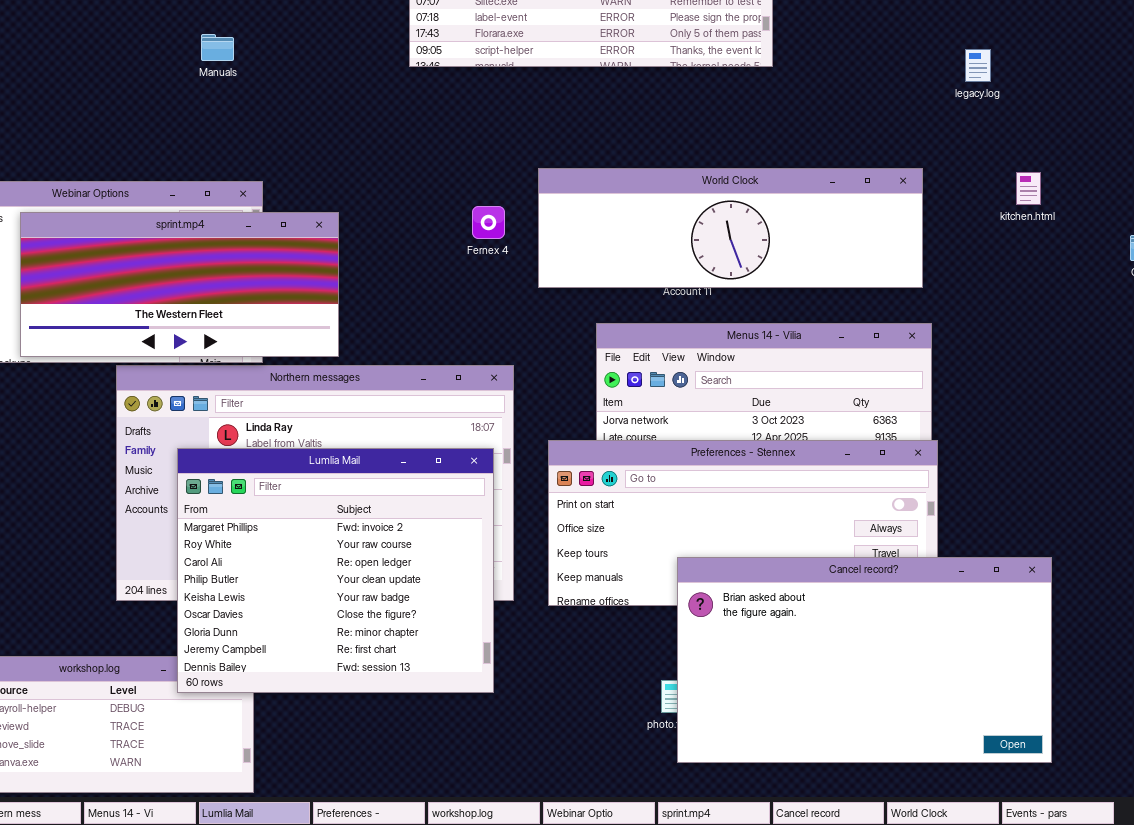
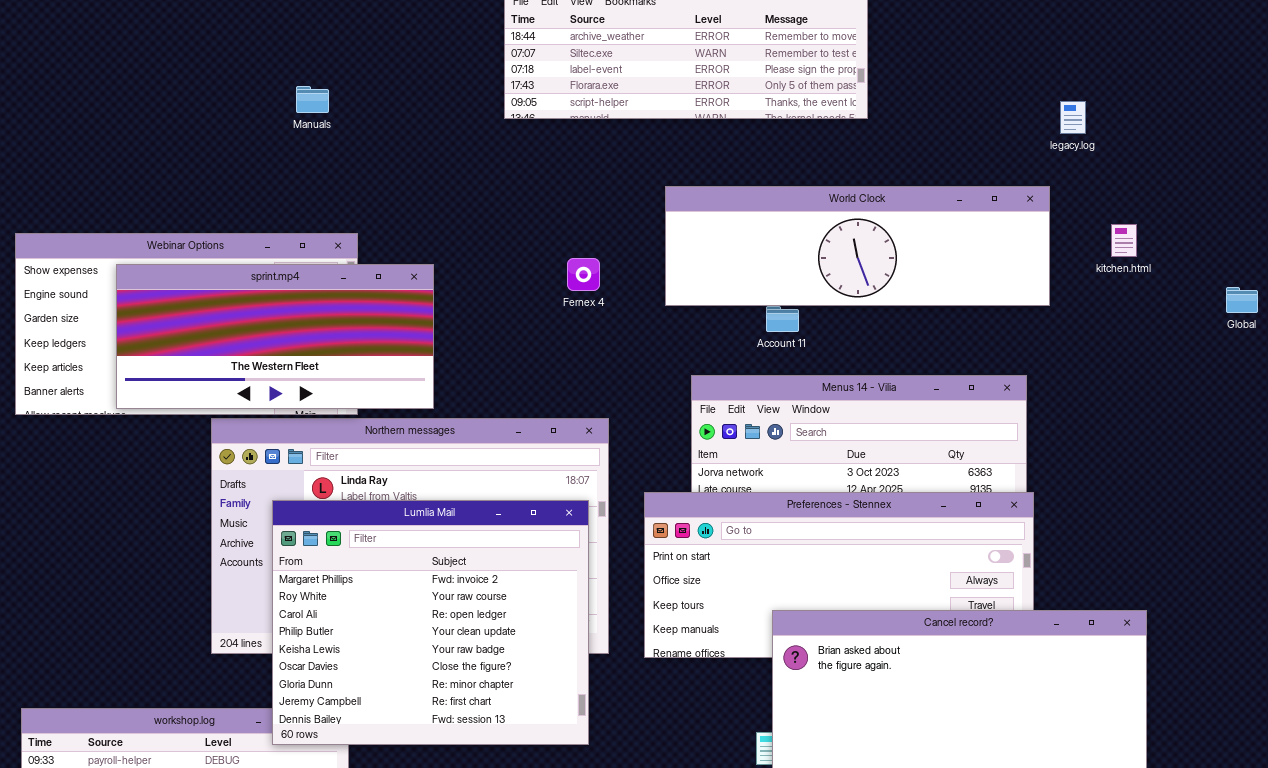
World Clock: [538,168,923,288] -> [665,186,1050,306], moved

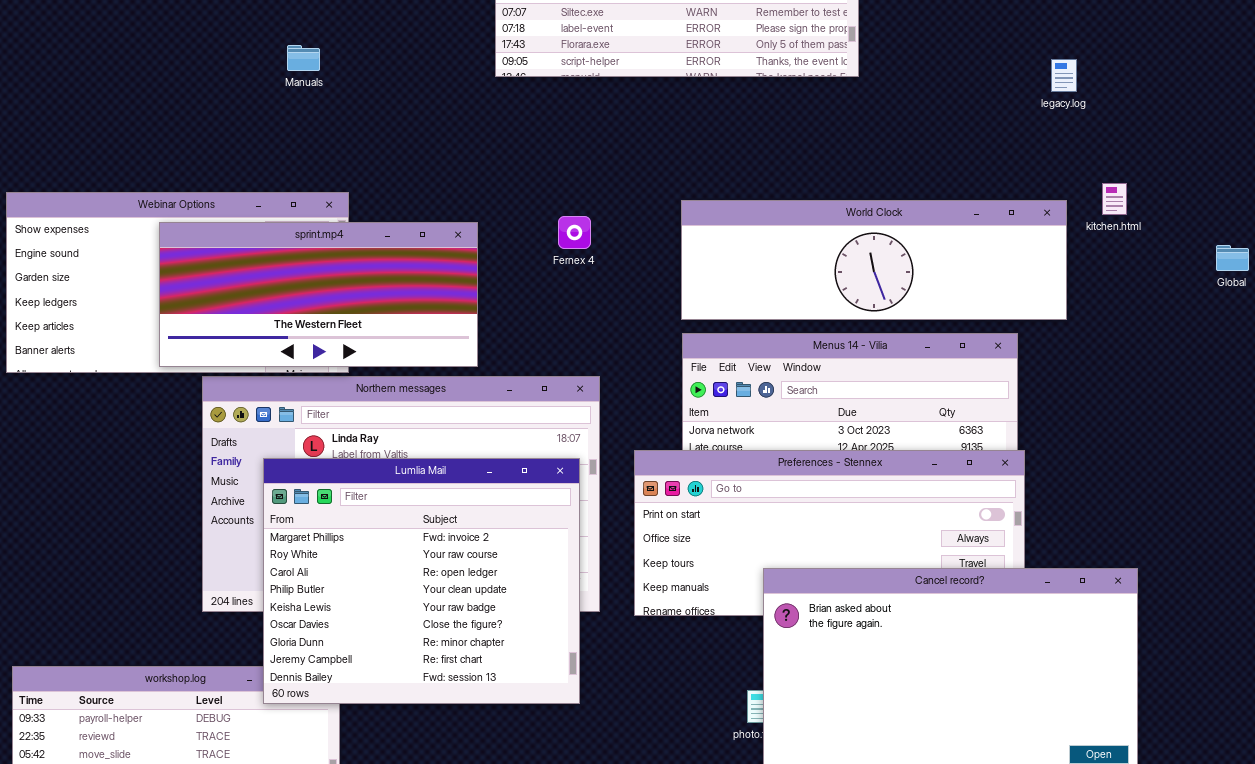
World Clock: [665,186,1050,306] -> [681,200,1067,320], moved
sprint.mp4: [116,264,434,409] -> [159,222,478,367], moved

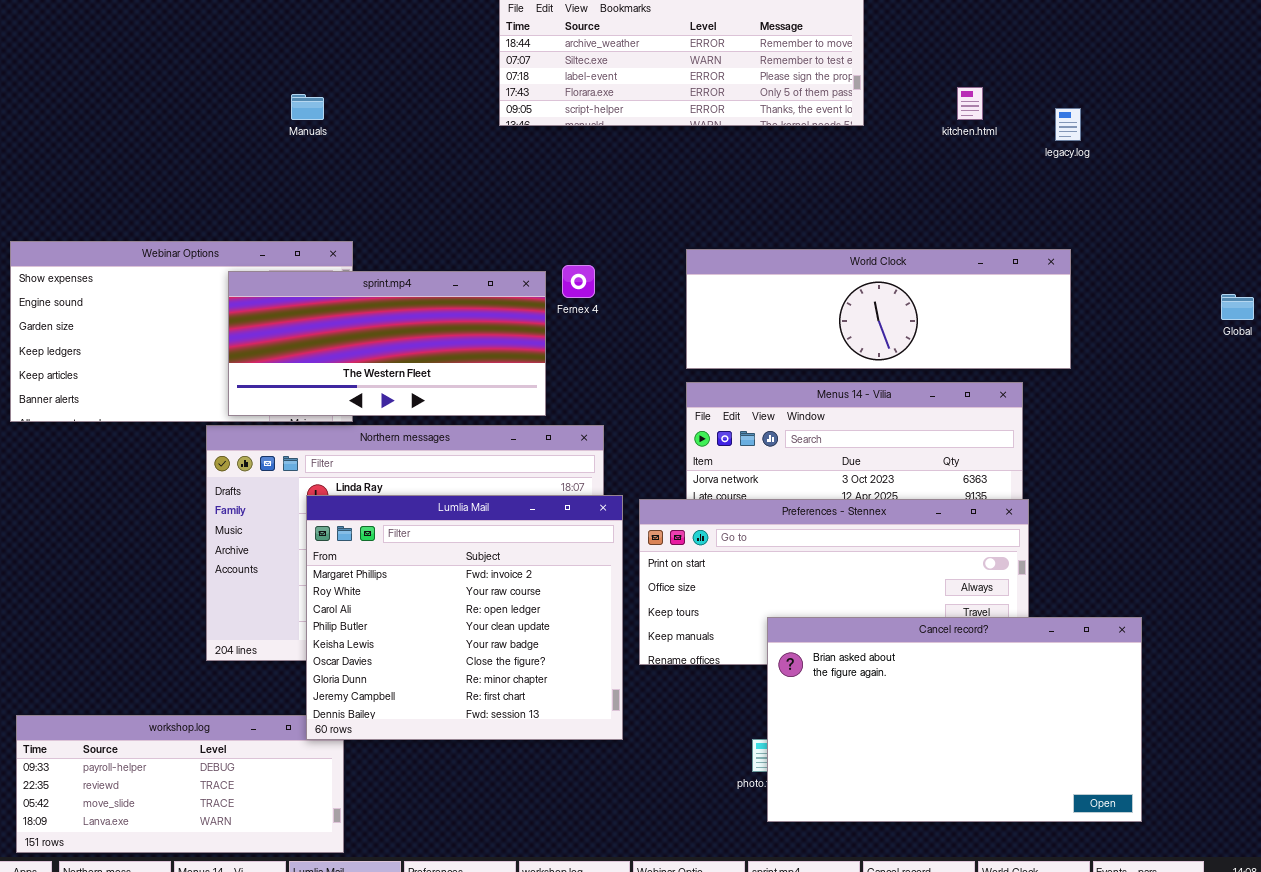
kitchen.html: [1102,183,1127,215] -> [957,87,983,120], moved
sprint.mp4: [159,222,478,367] -> [228,271,546,416], moved
Lumlia Mail: [263,458,580,704] -> [306,495,623,740], moved

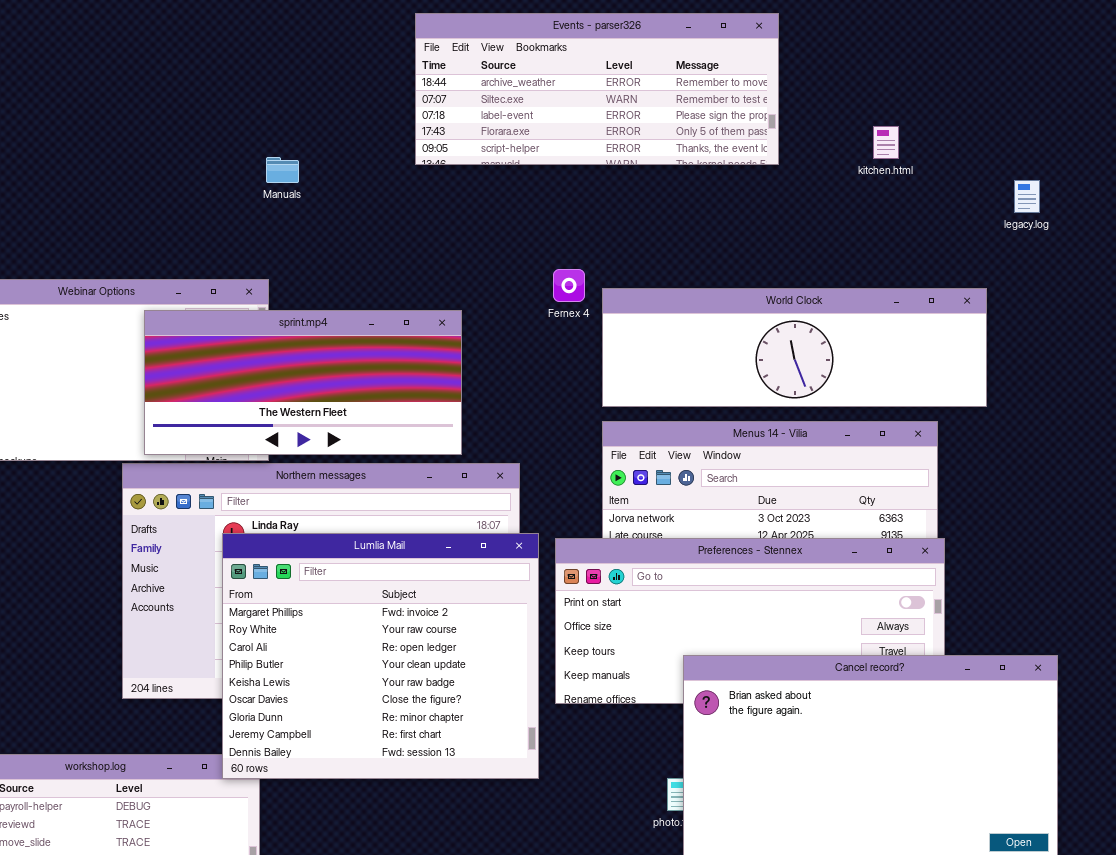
Manuals: [291,94,324,120] -> [266,157,299,183], moved
legacy.log: [1055,108,1081,141] -> [1014,180,1040,213], moved
Fernex 4: [562,265,595,298] -> [553,269,585,302], moved

